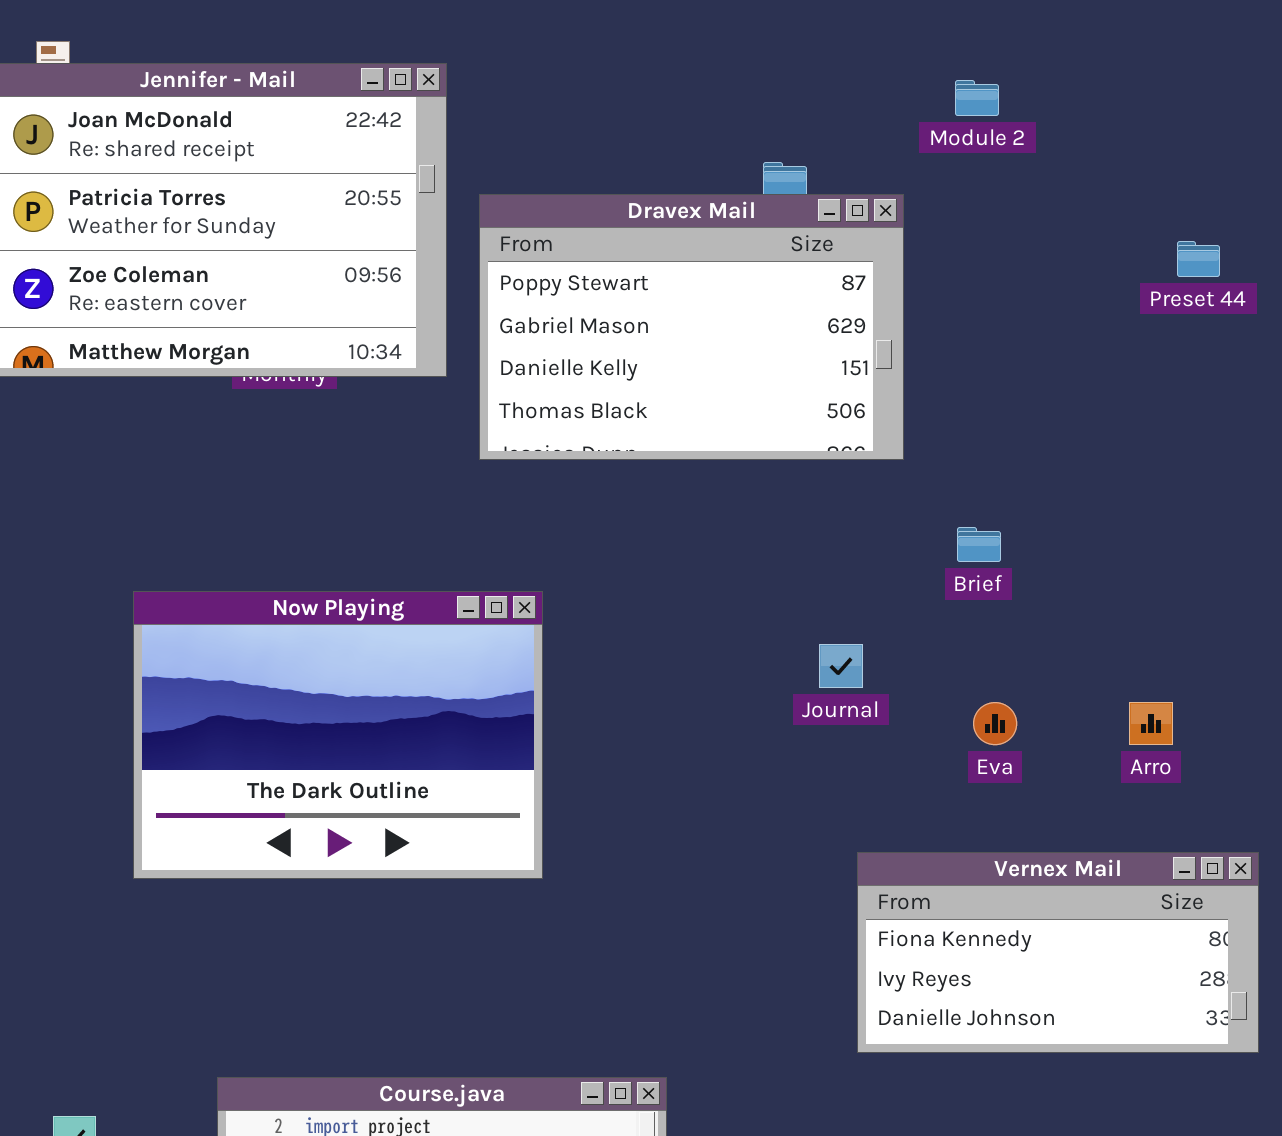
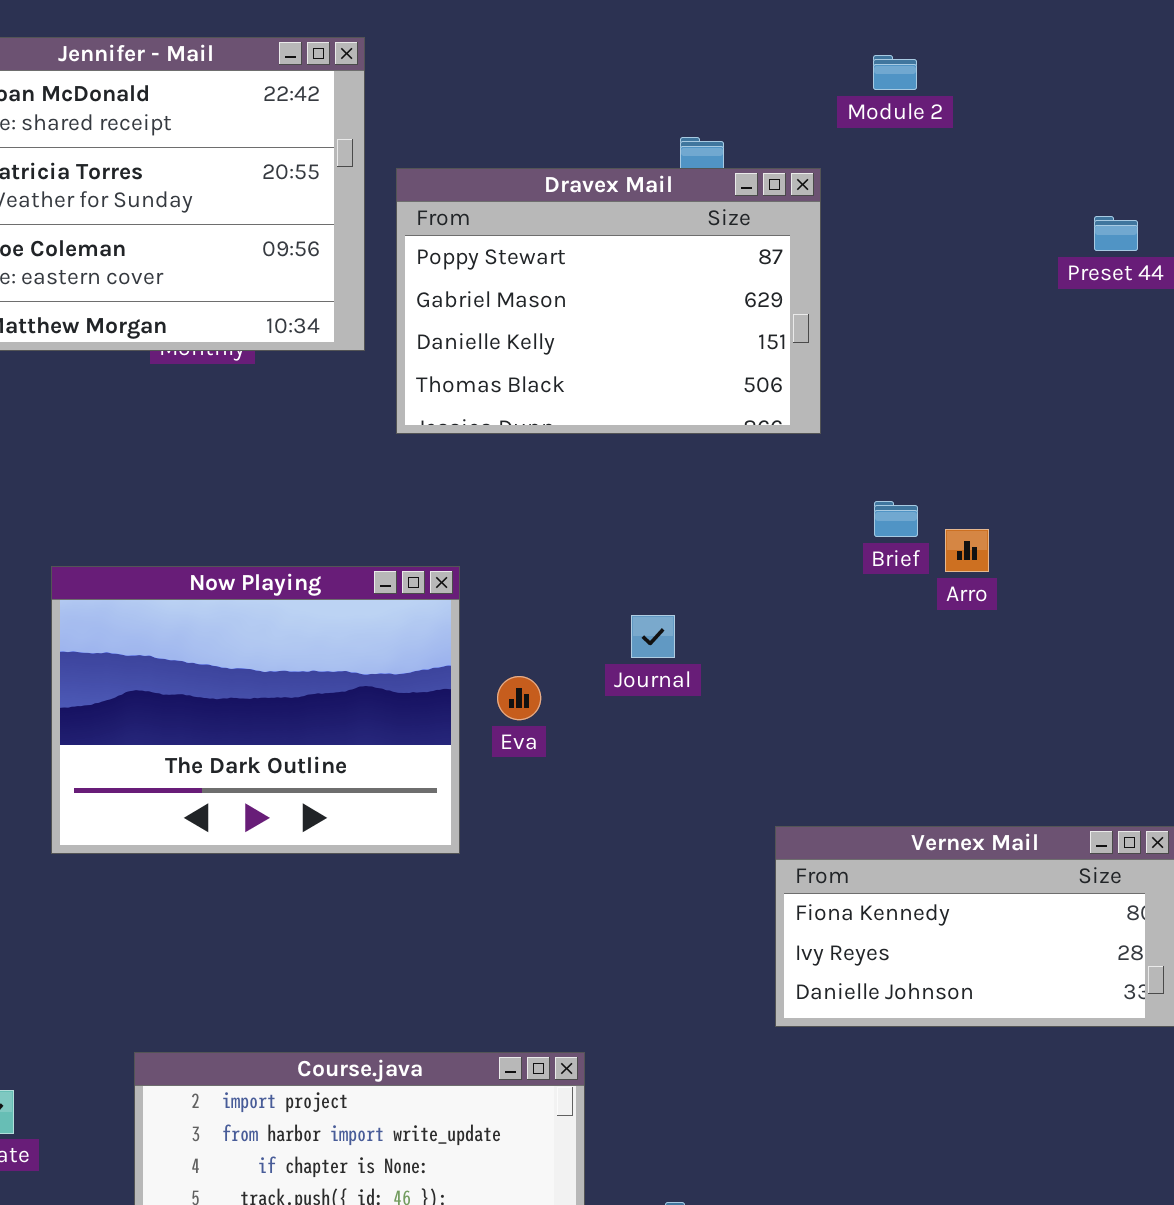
Journal: [819,644,863,688] -> [631,615,675,658], moved
Eva: [973,702,1017,745] -> [497,676,541,720], moved
Arro: [1129,702,1173,745] -> [945,529,989,572], moved

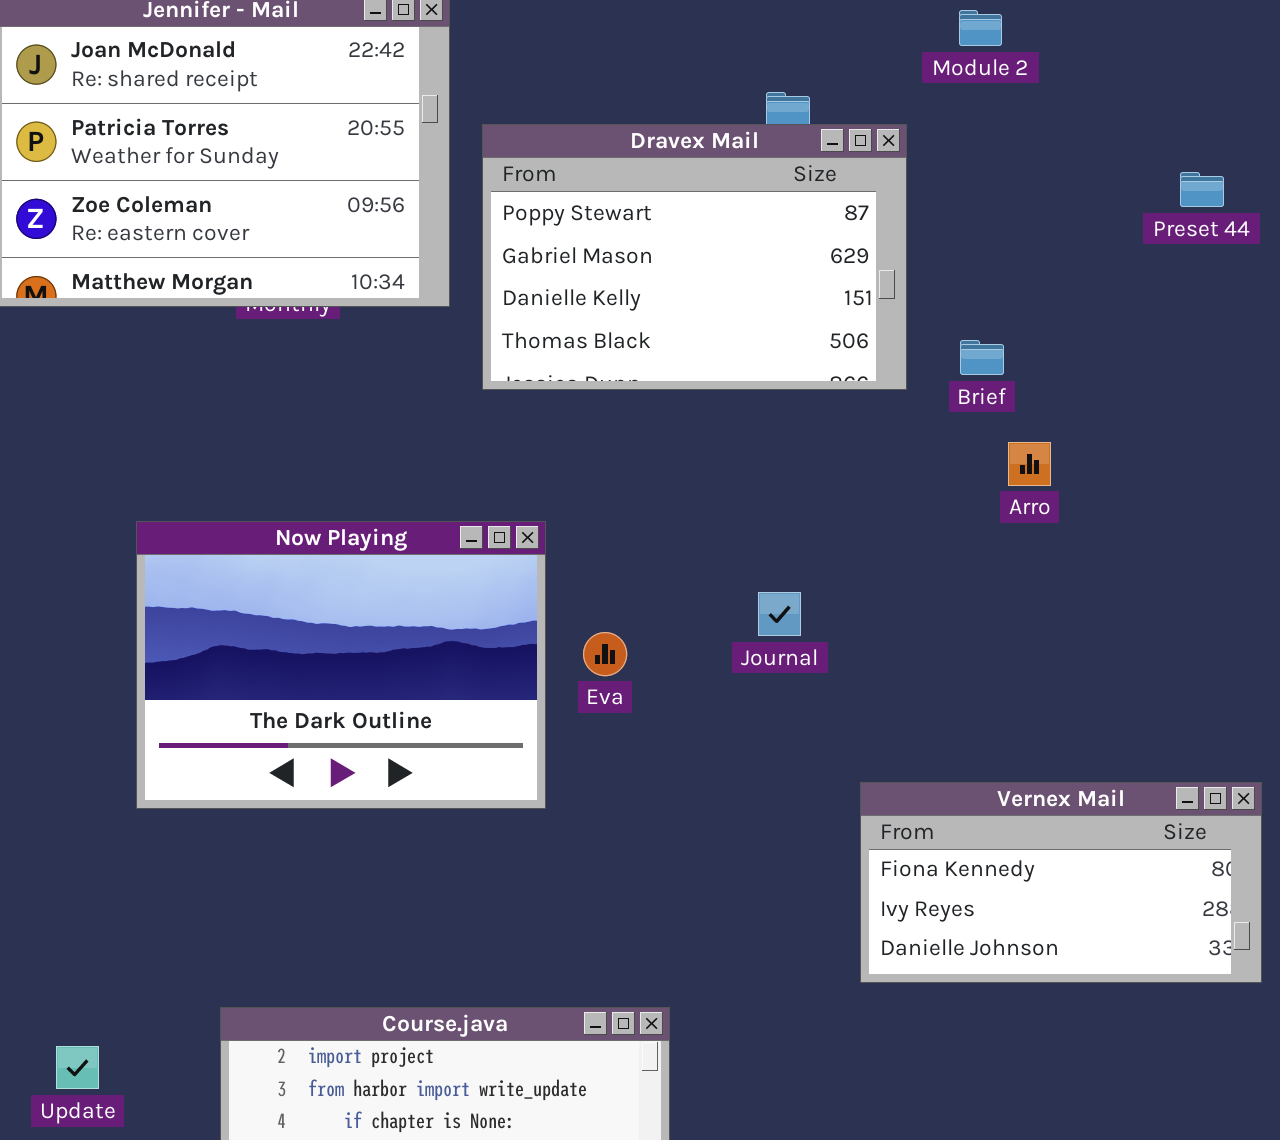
Brief: [874,501,918,537] -> [960,340,1004,375], moved
Arro: [945,529,989,572] -> [1008,442,1051,486], moved
Journal: [631,615,675,658] -> [758,592,801,636], moved

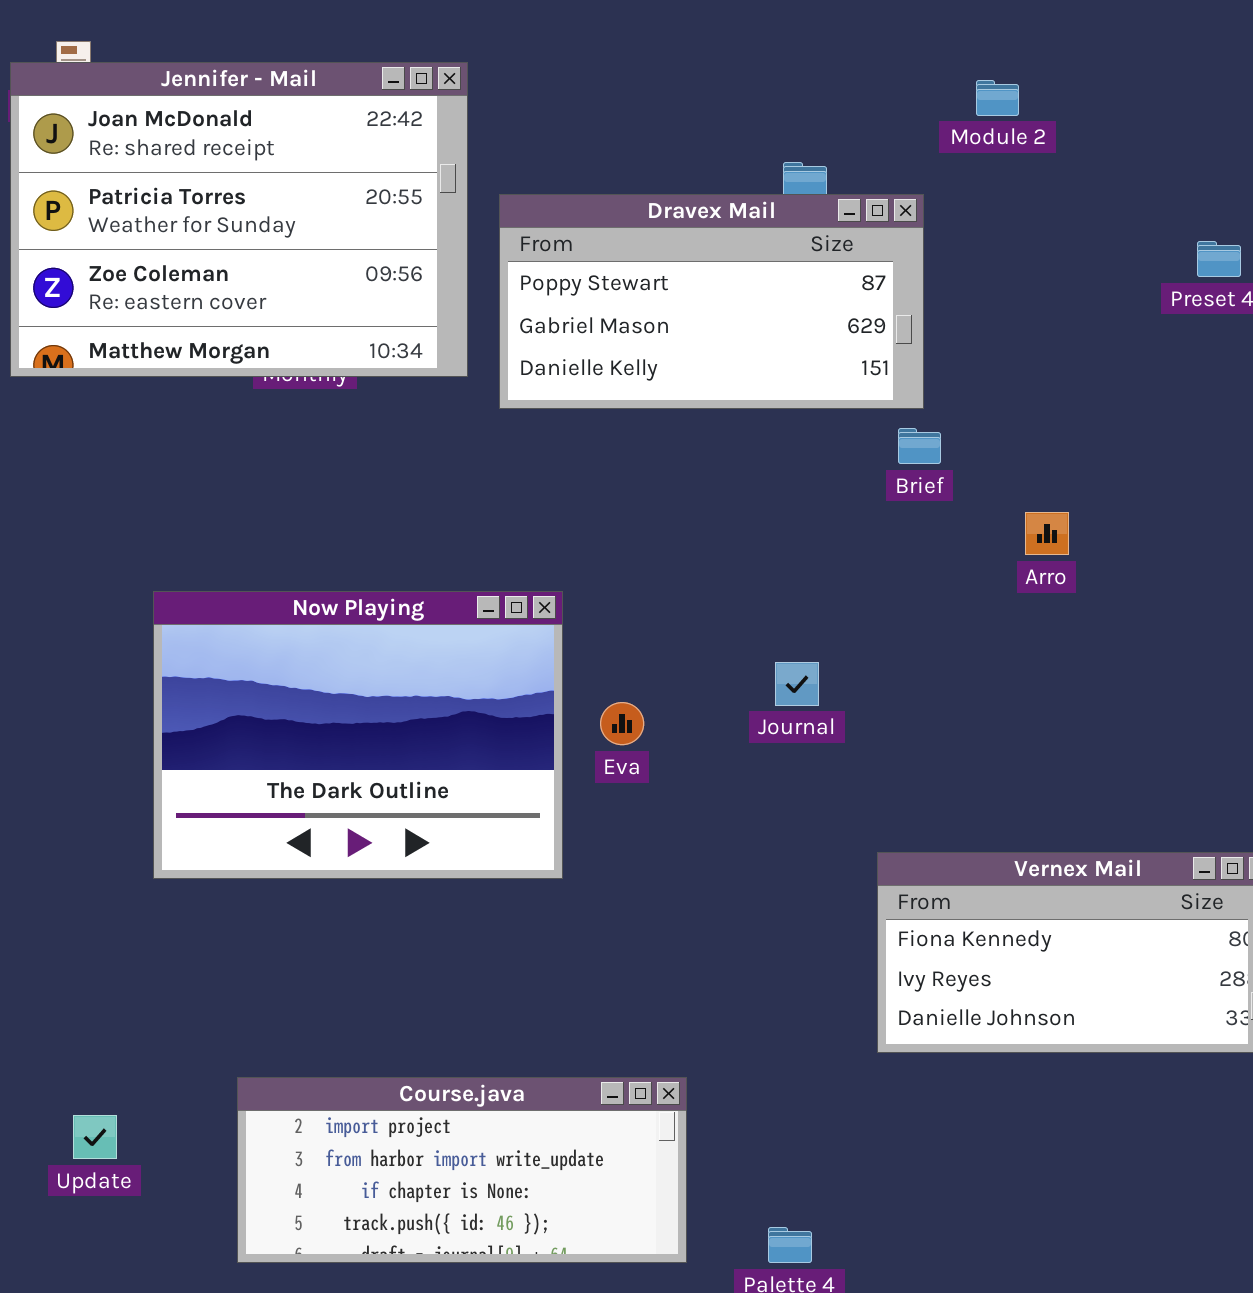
Dravex Mail: [482,124,907,390] -> [499,194,924,409], resized
Brief: [960,340,1004,375] -> [898,428,941,464], moved

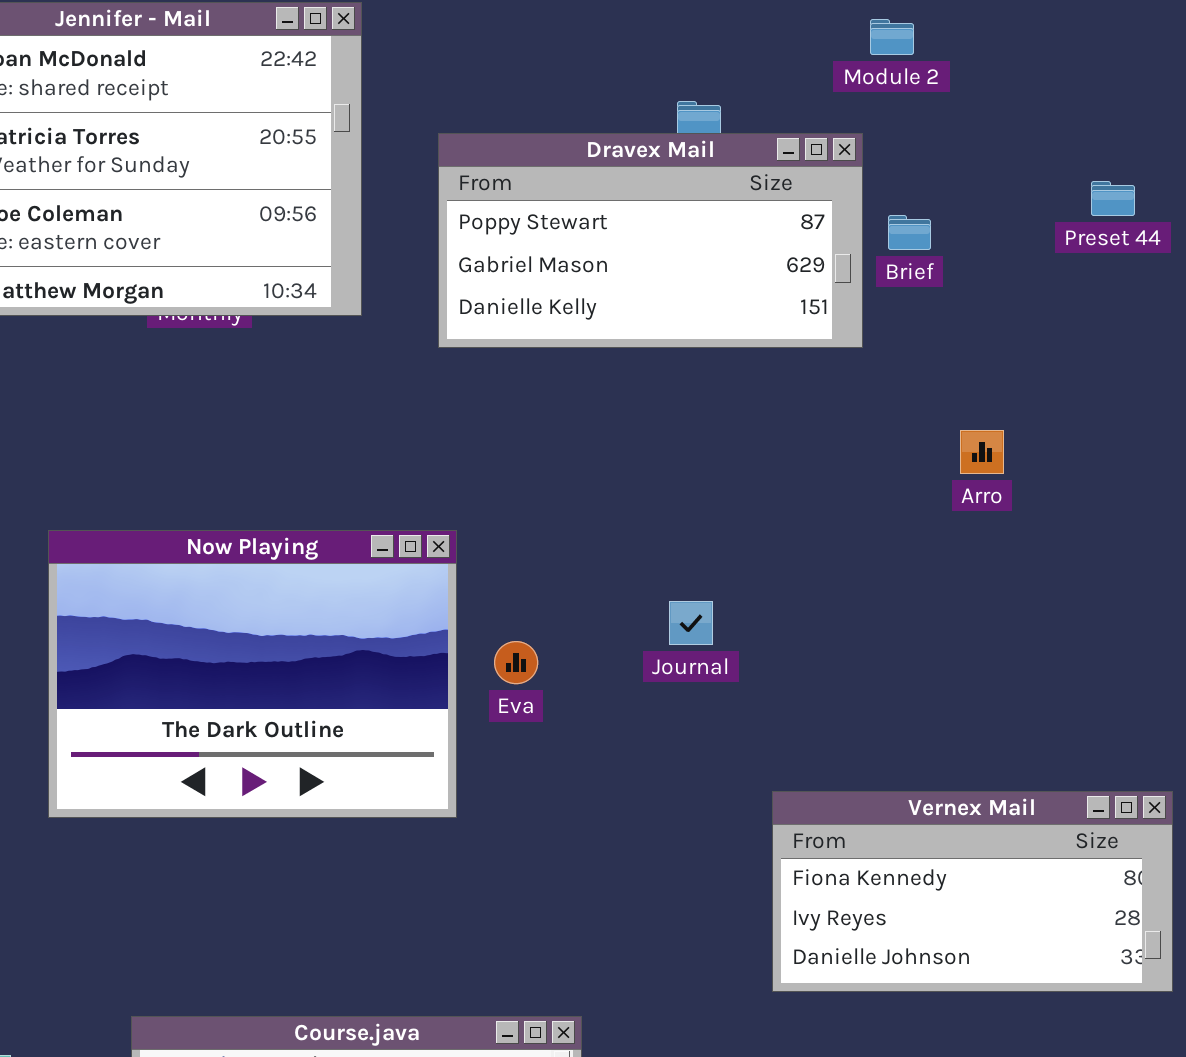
Dravex Mail: [499,194,924,409] -> [438,133,863,348], moved
Brief: [898,428,941,464] -> [888,215,931,250], moved
Arro: [1025,512,1069,555] -> [960,430,1004,474], moved

